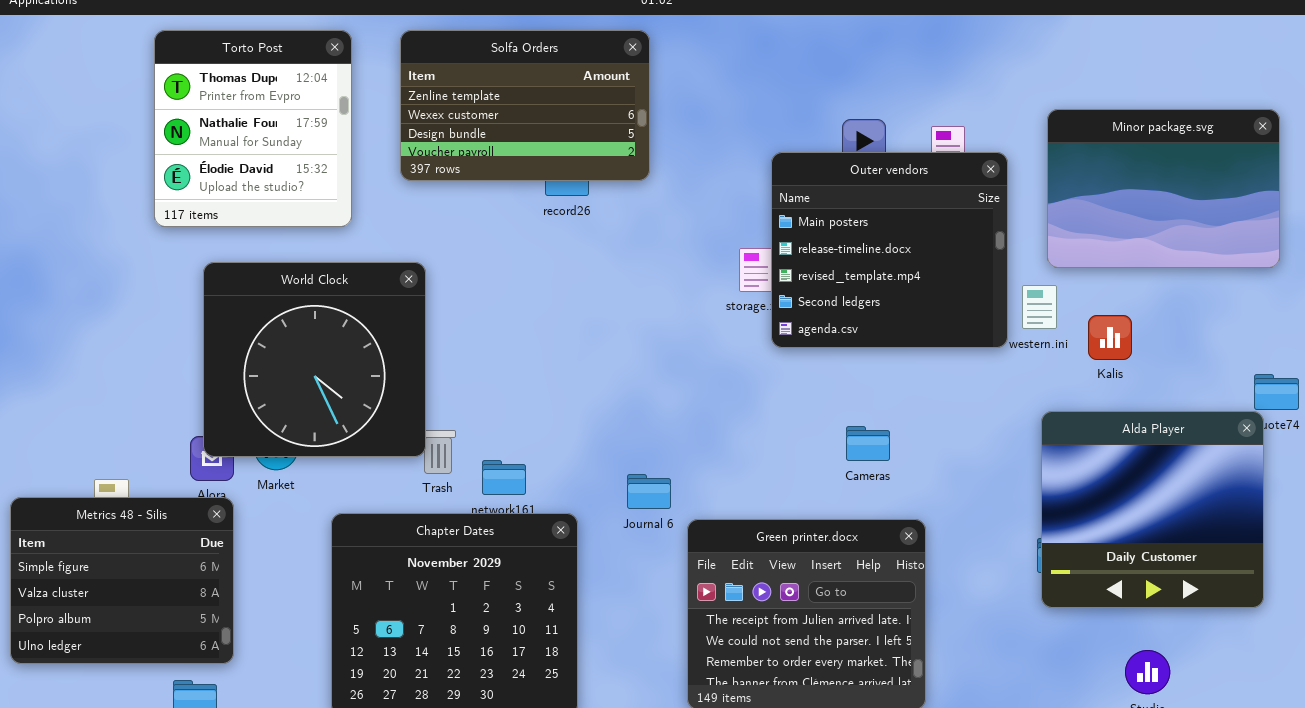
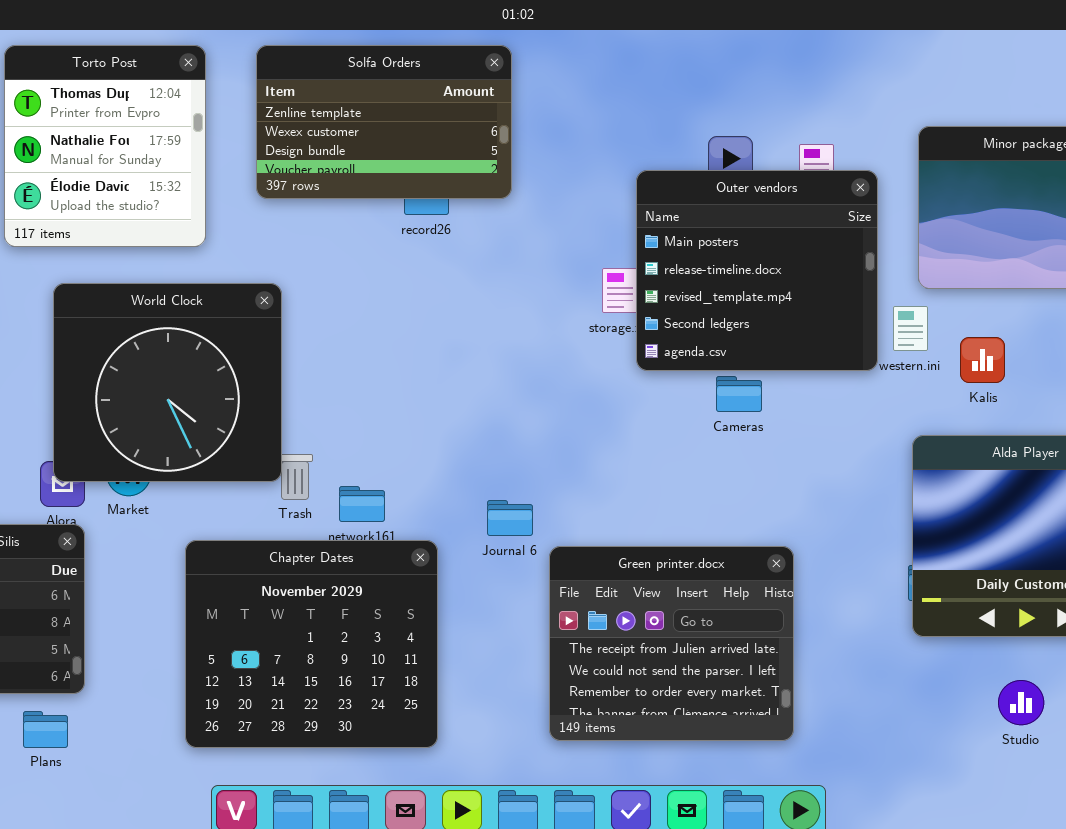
Cameras: [846,426,890,461] -> [716,376,762,412], moved

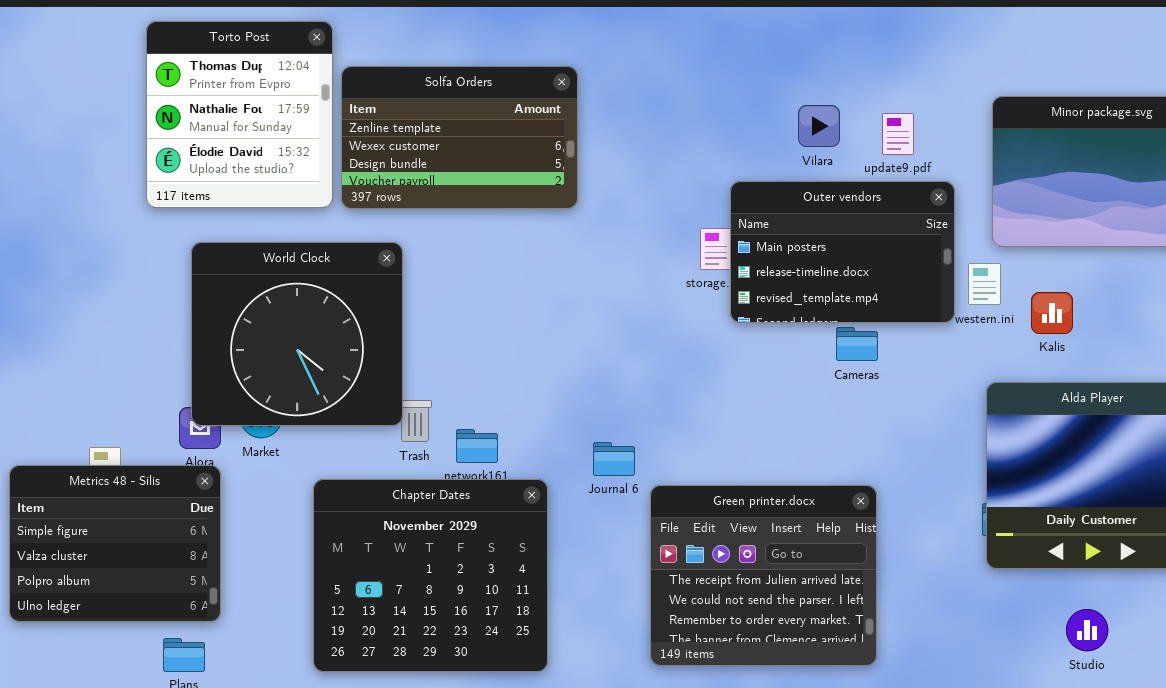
Solfa Orders: [256,45,512,199] -> [341,66,578,209], moved
Outer vendors: [636,170,878,371] -> [730,181,955,323], resized
Cameras: [716,376,762,412] -> [836,327,878,361], moved

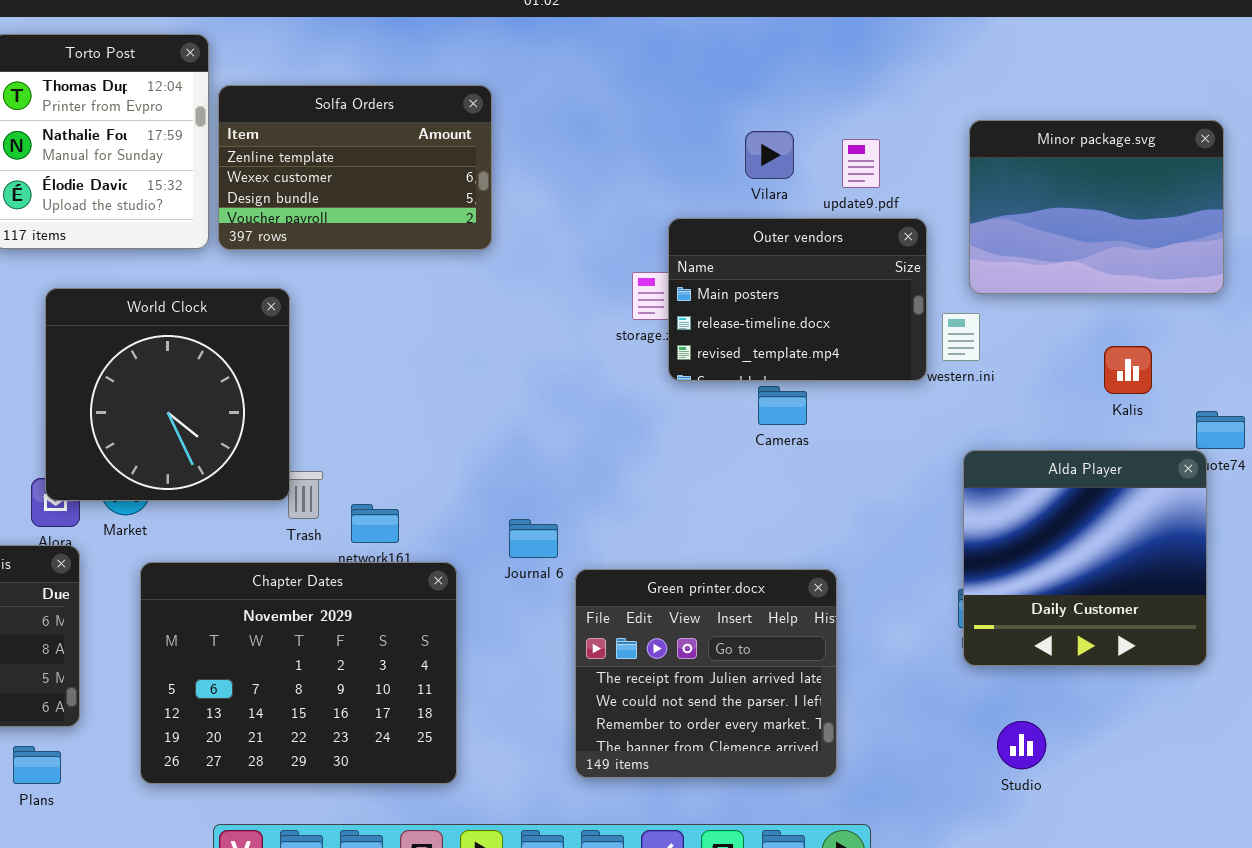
Kalis: [1031,292,1073,334] -> [1104,346,1152,394], moved
Cameras: [836,327,878,361] -> [758,386,807,425], moved
Chapter Dates: [313,479,548,672] -> [140,562,457,784], resized
Studio: [1066,609,1108,651] -> [997,721,1046,769], moved

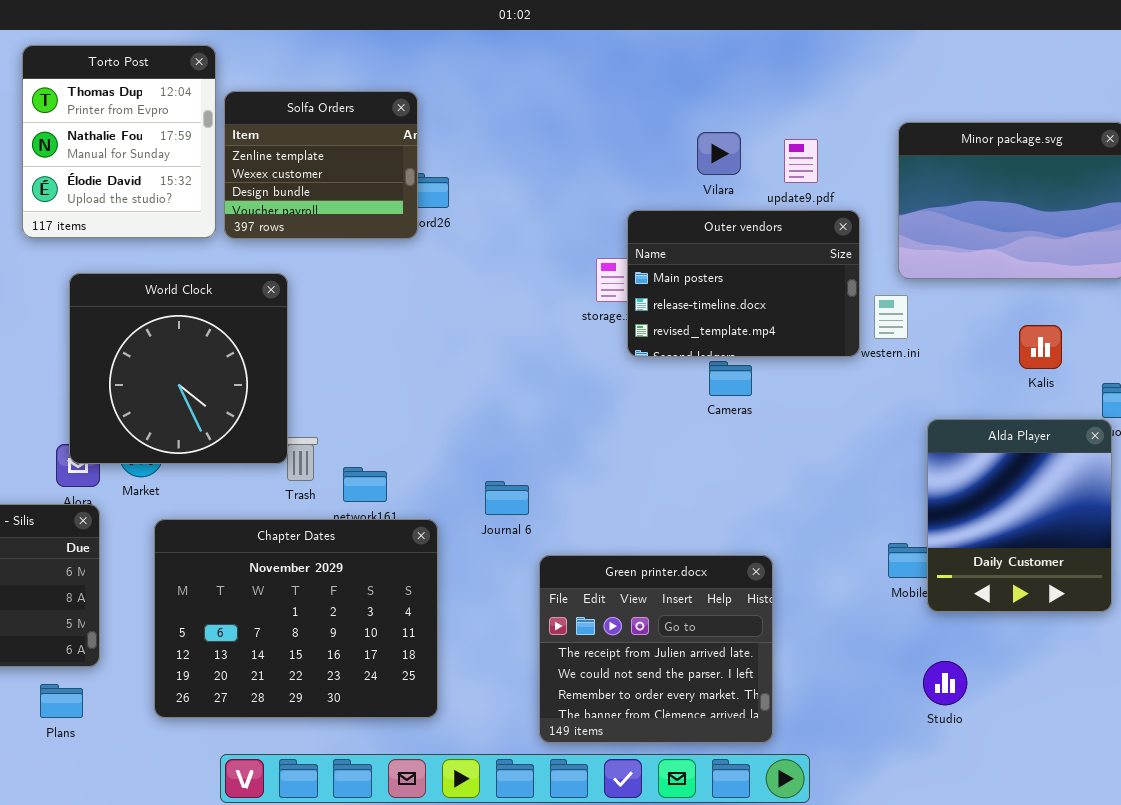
Solfa Orders: [218,85,492,250] -> [224,91,418,239], resized
Alda Player: [963,450,1207,666] -> [927,419,1112,612], resized
Green printer.docx: [575,569,837,778] -> [539,555,773,743], moved

